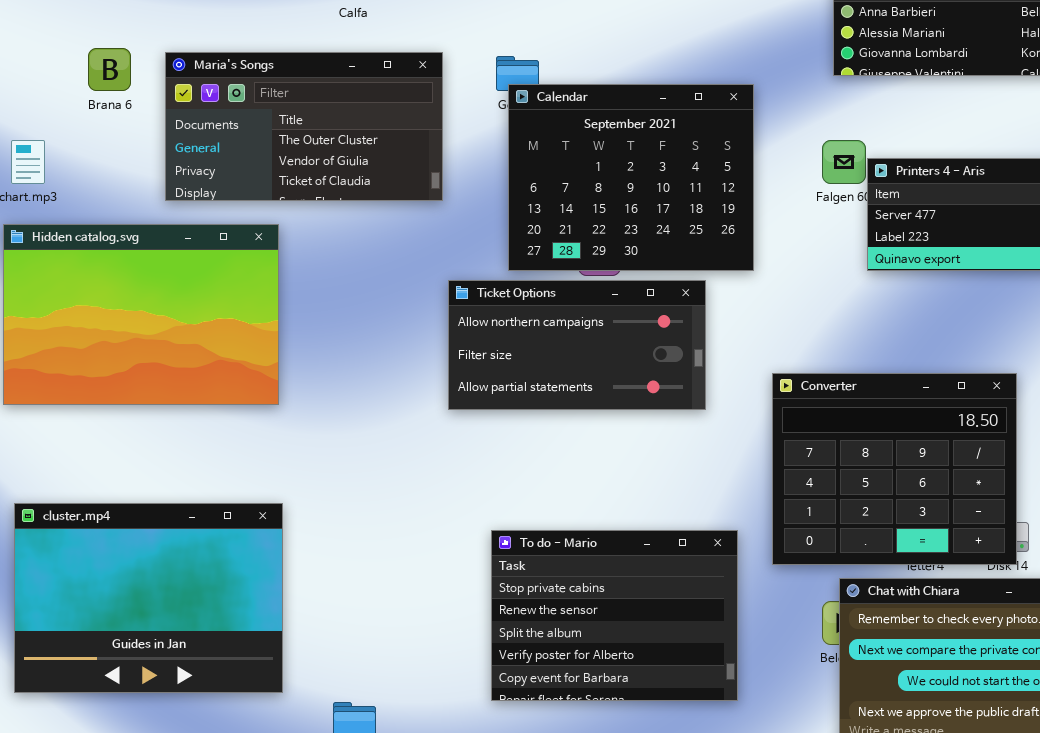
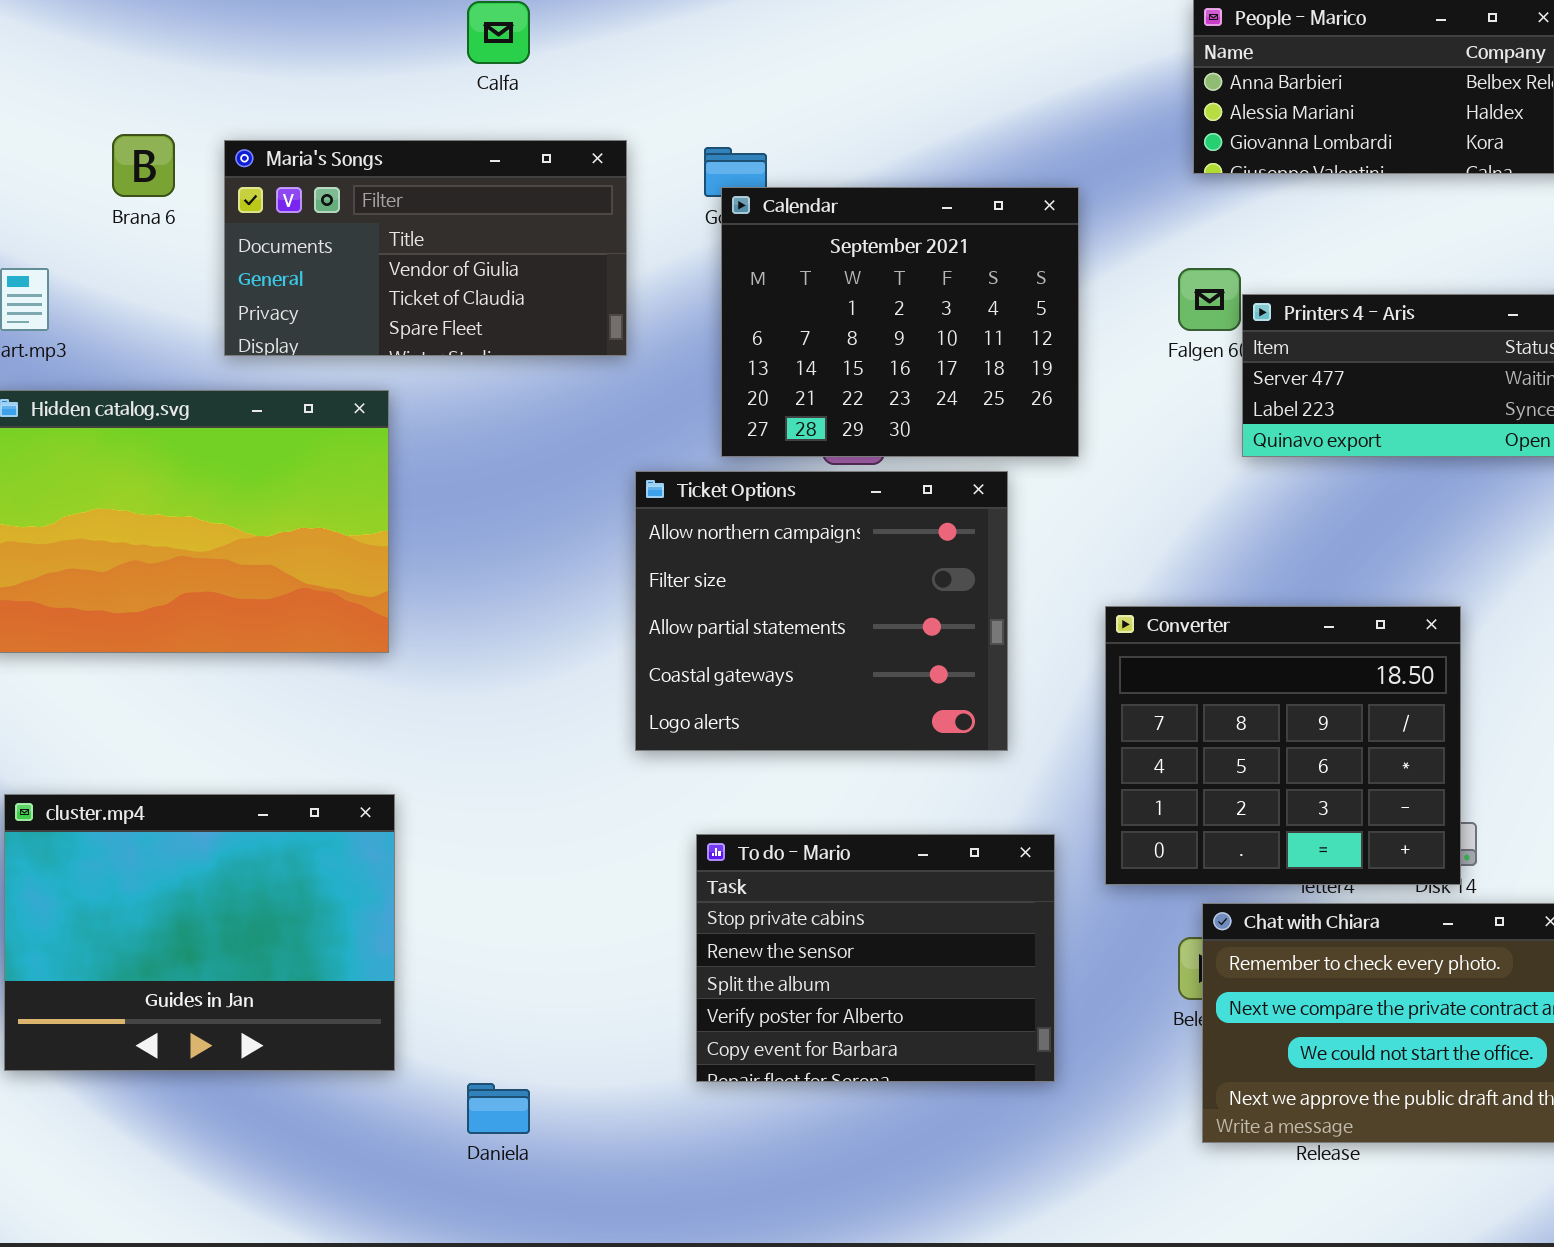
Maria's Songs: [165,52,443,201] -> [224,140,627,356], scrolled down 1 row
Ticket Options: [448,280,706,410] -> [635,471,1008,751], resized

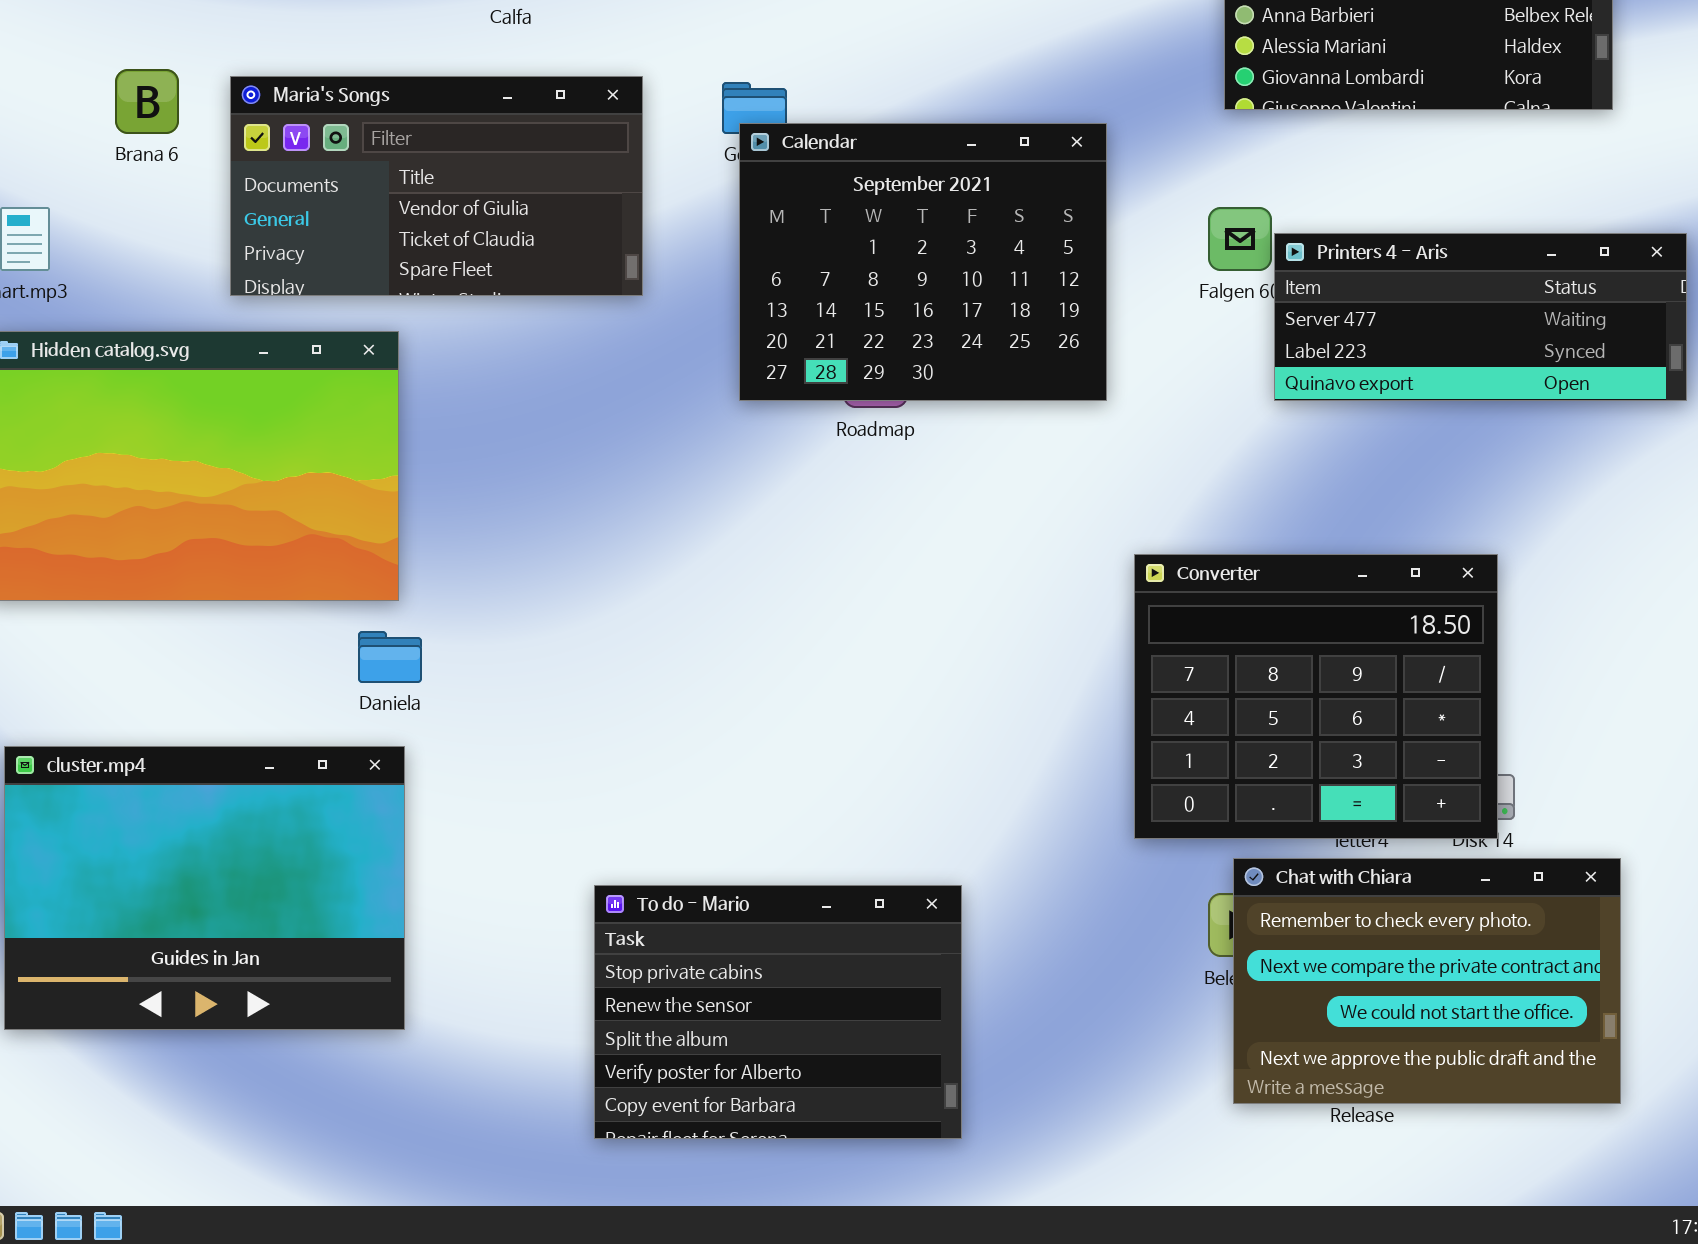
Ticket Options: [635,471,1008,751] -> none, closed
To do - Mario: [696,834,1055,1082] -> [594,885,962,1139], moved
Daniela: [467,1083,530,1134] -> [358,631,422,683], moved

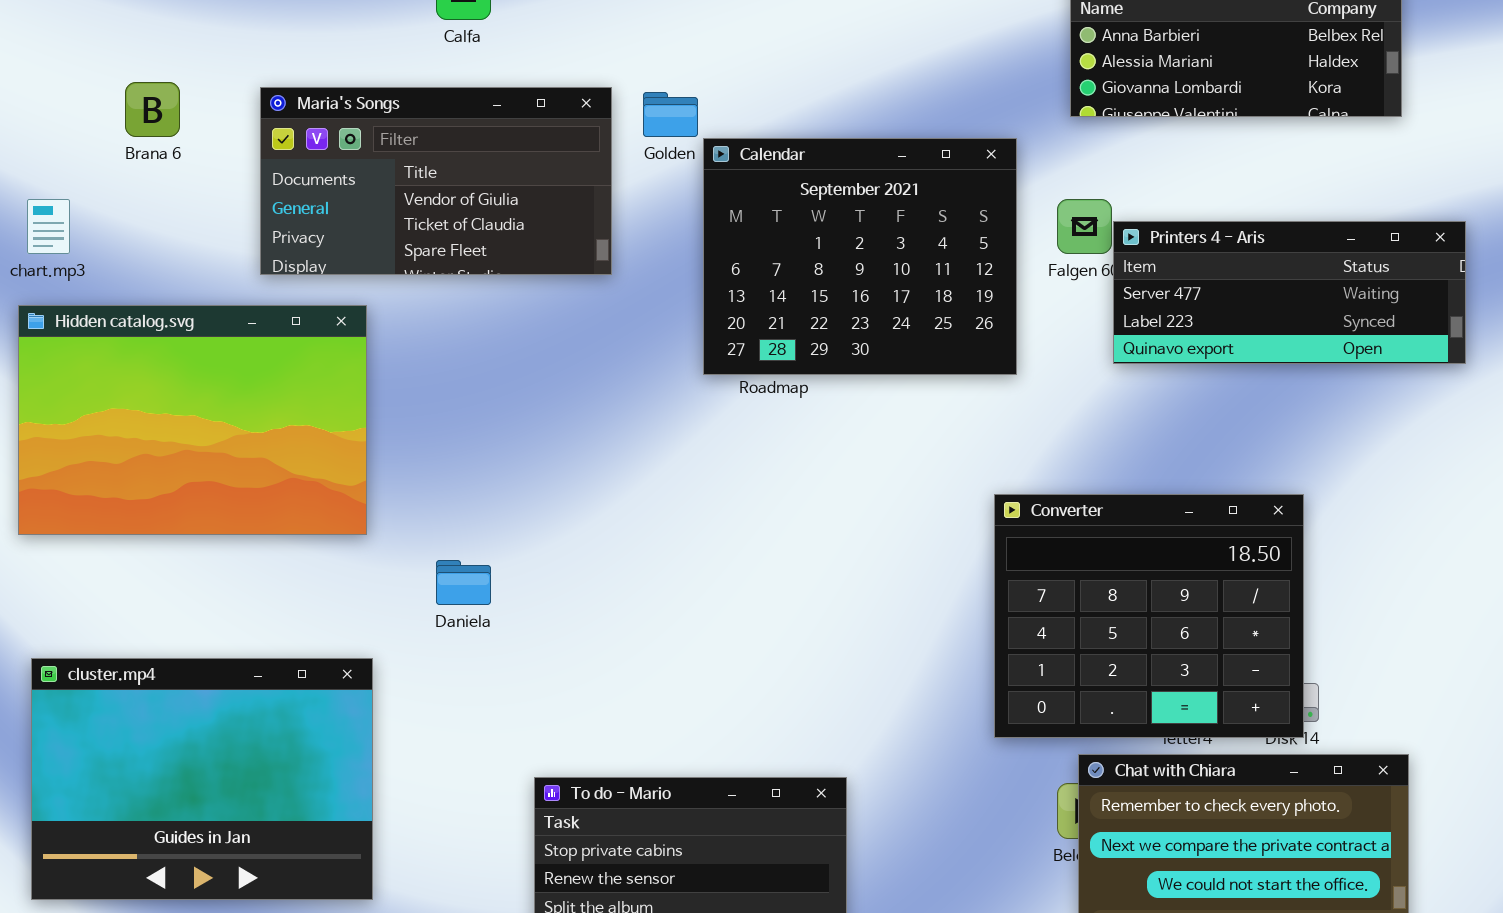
Maria's Songs: [230,76,643,296] -> [260,87,612,275], moved
Calendar: [739,123,1107,401] -> [703,138,1017,375], moved
Daniela: [358,631,422,683] -> [436,560,491,605], moved

